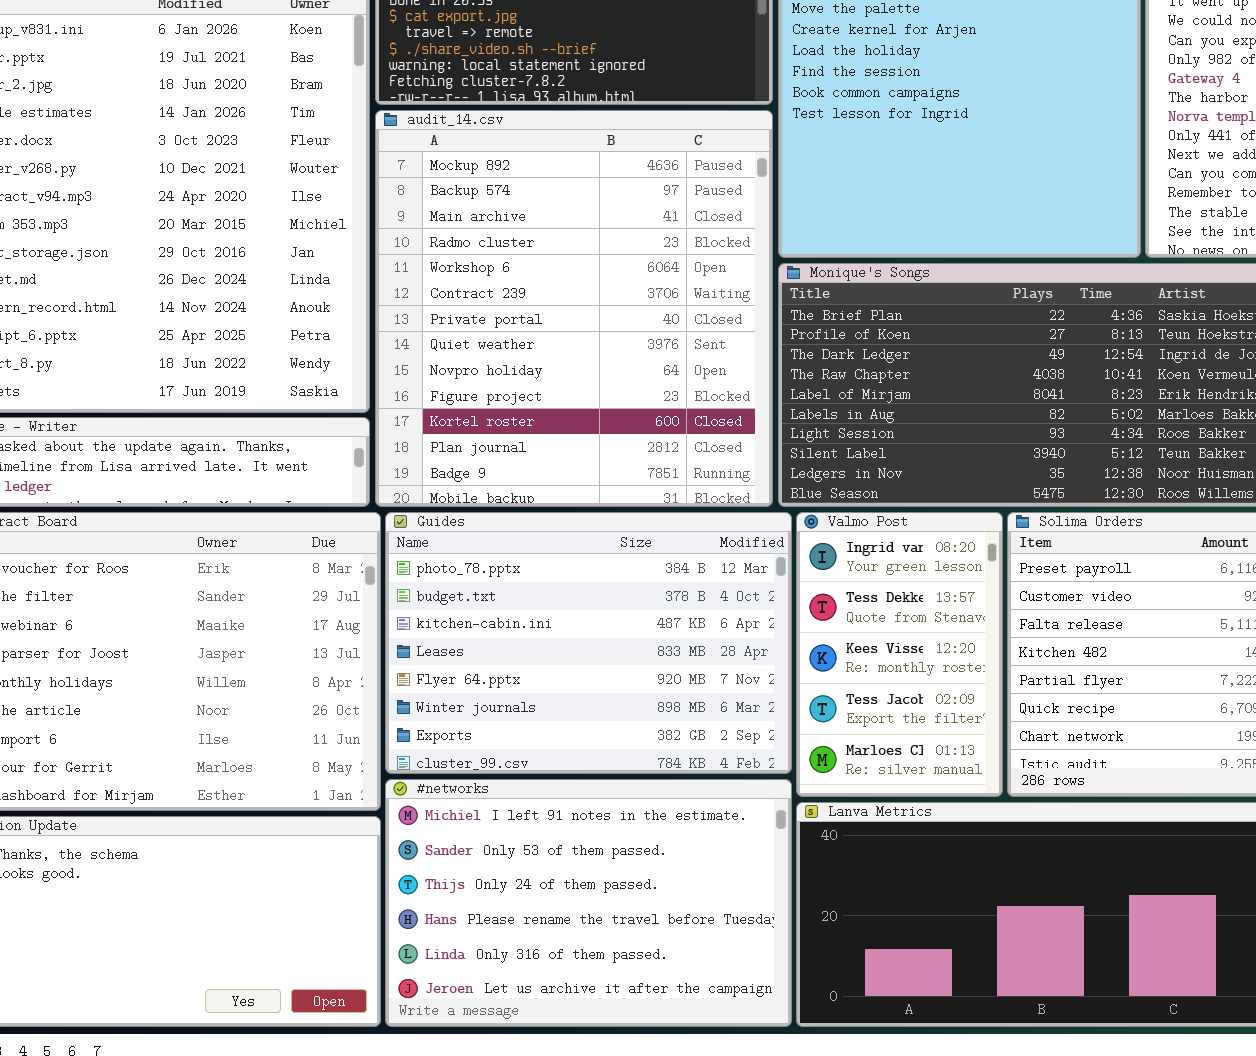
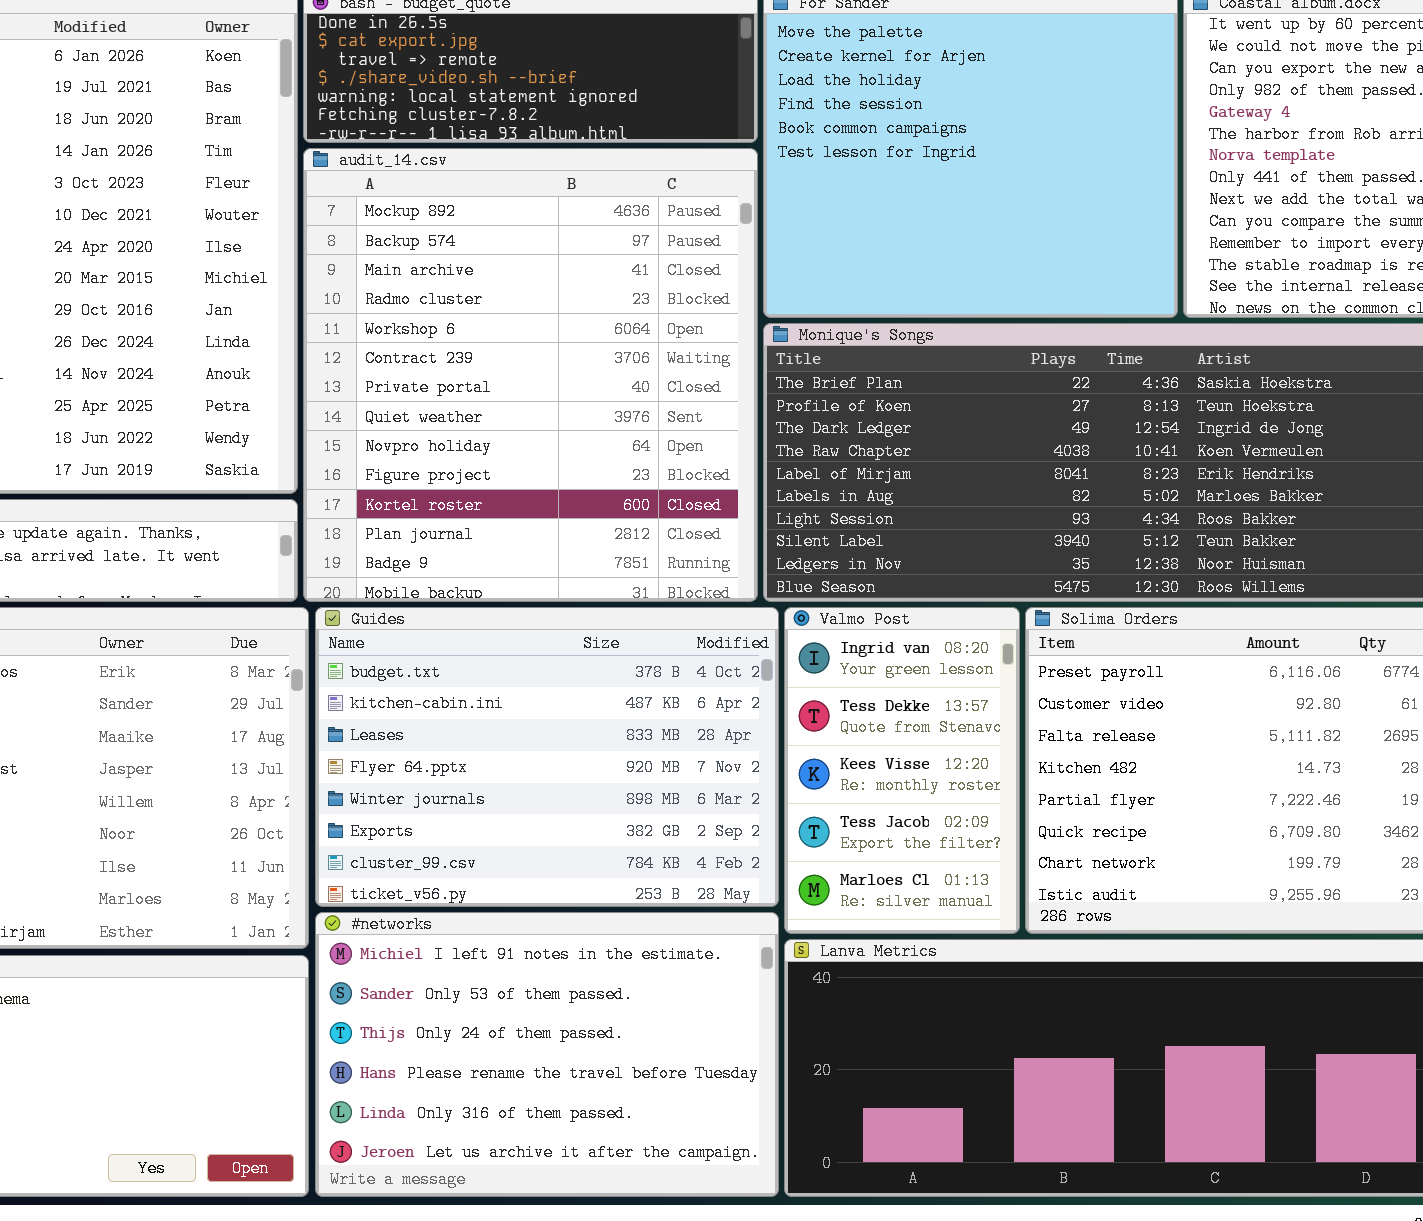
Guides: [385,512,792,774] -> [315,607,779,907], scrolled down 1 row

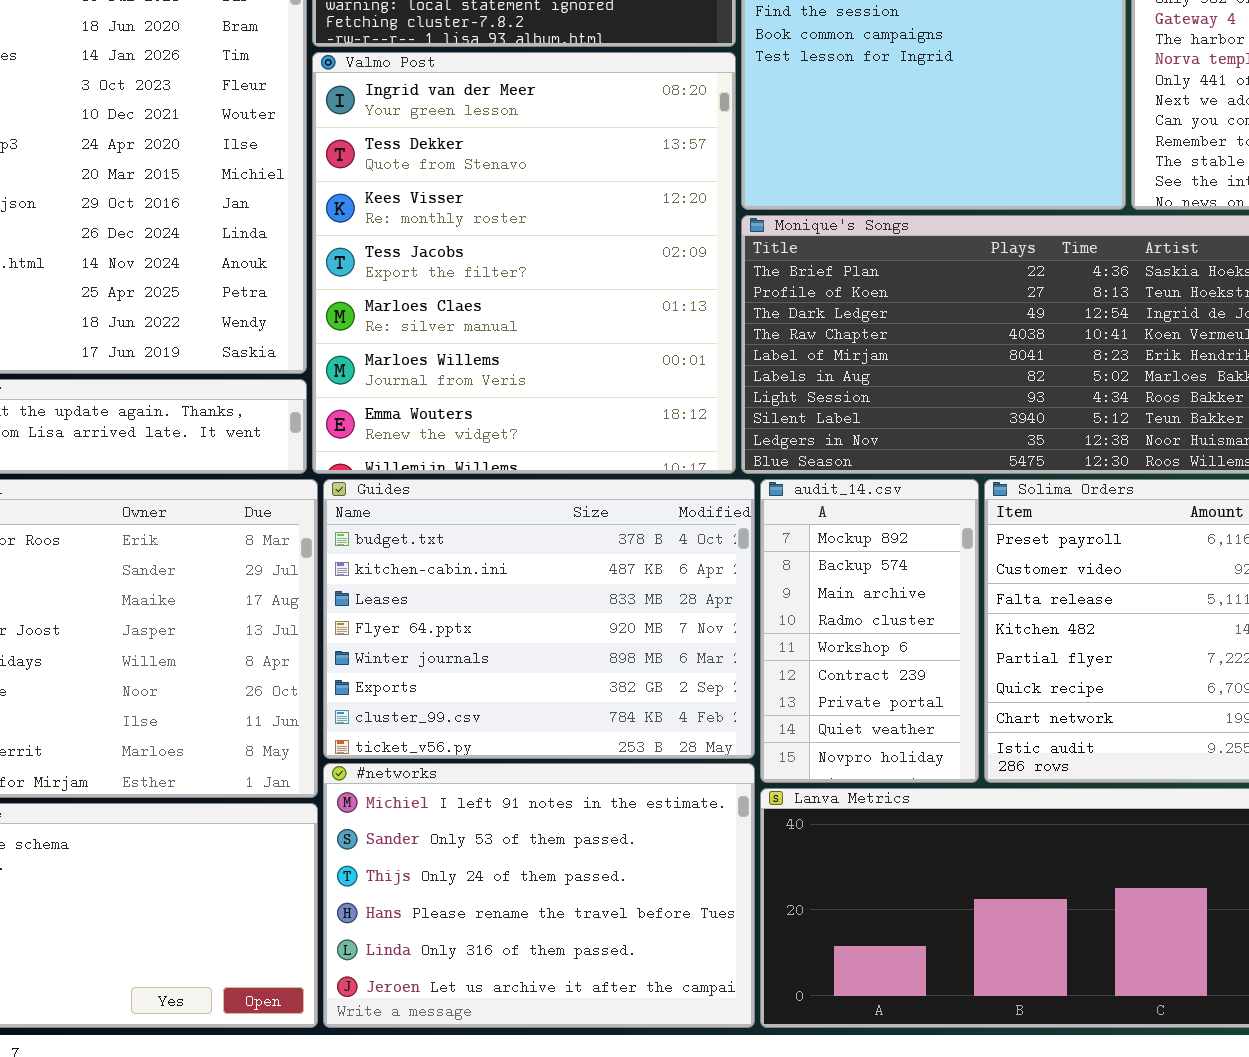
audit_14.csv: [303,148,758,602] -> [760,479,979,783], moved, resized
Valmo Post: [784,607,1020,934] -> [312,52,736,474], moved, resized

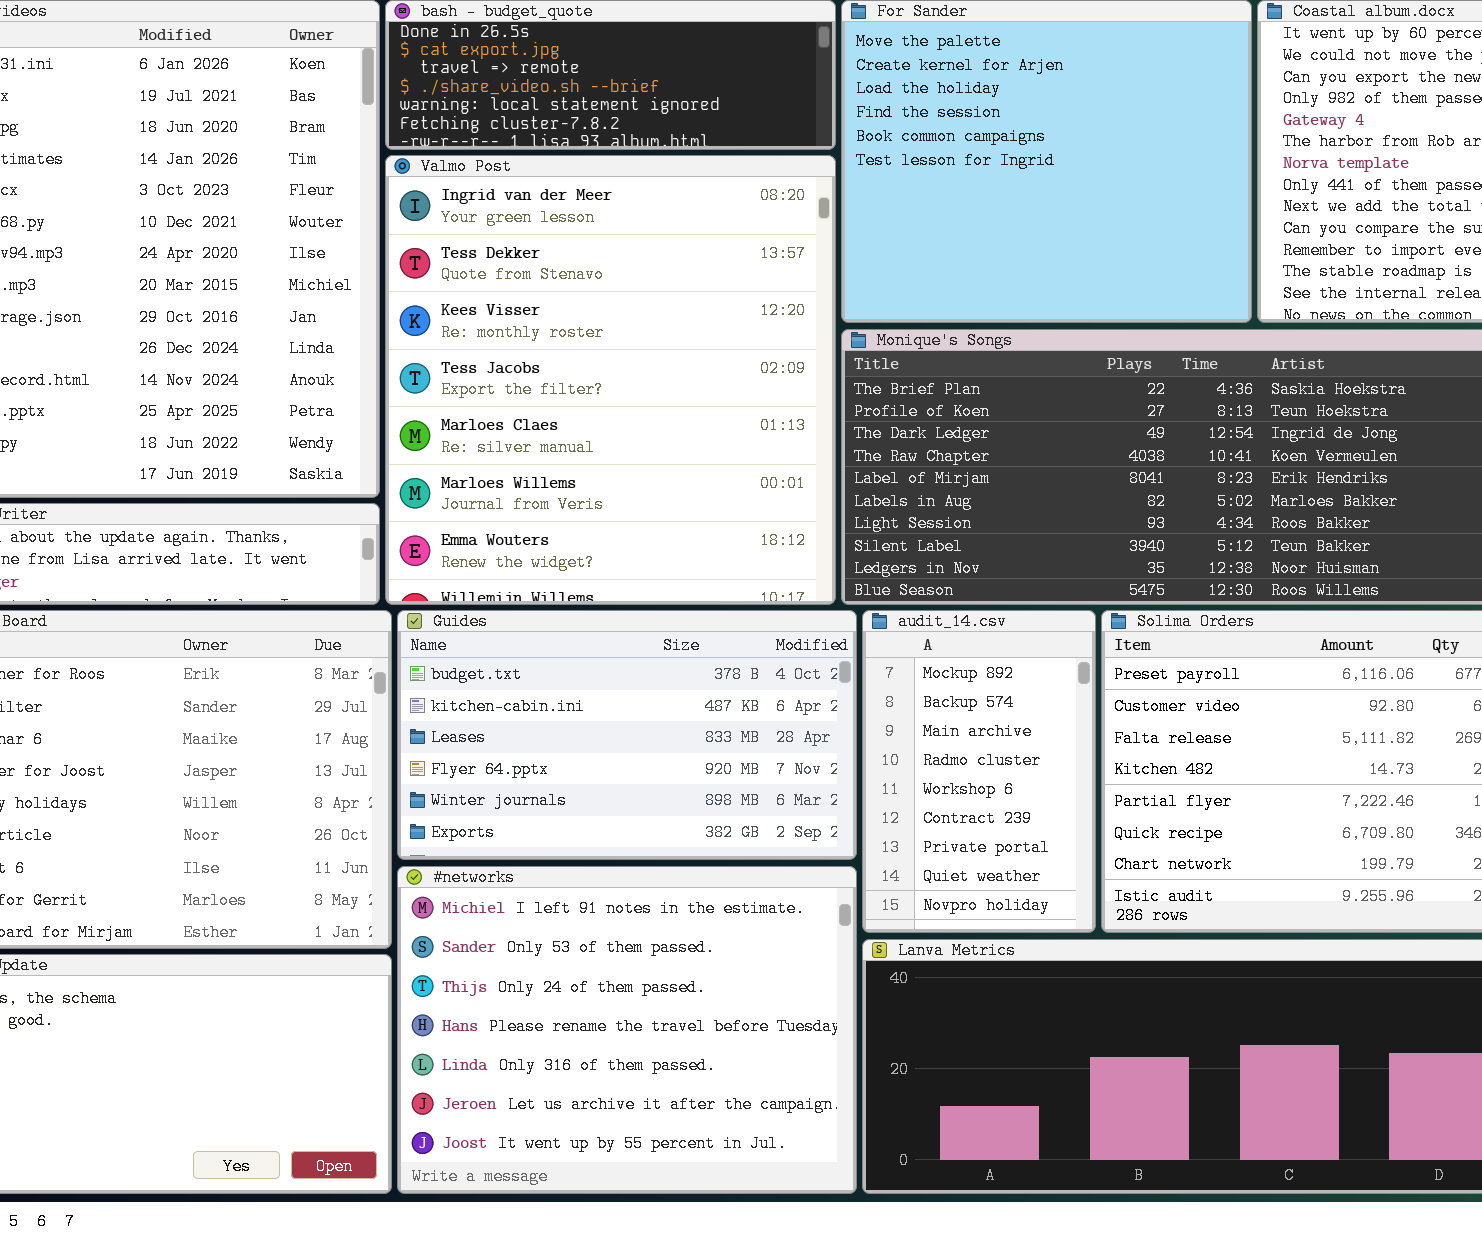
Guides: [323,479,755,759] -> [397,610,857,860], resized
#networks: [323,763,755,1028] -> [397,866,857,1194], resized

